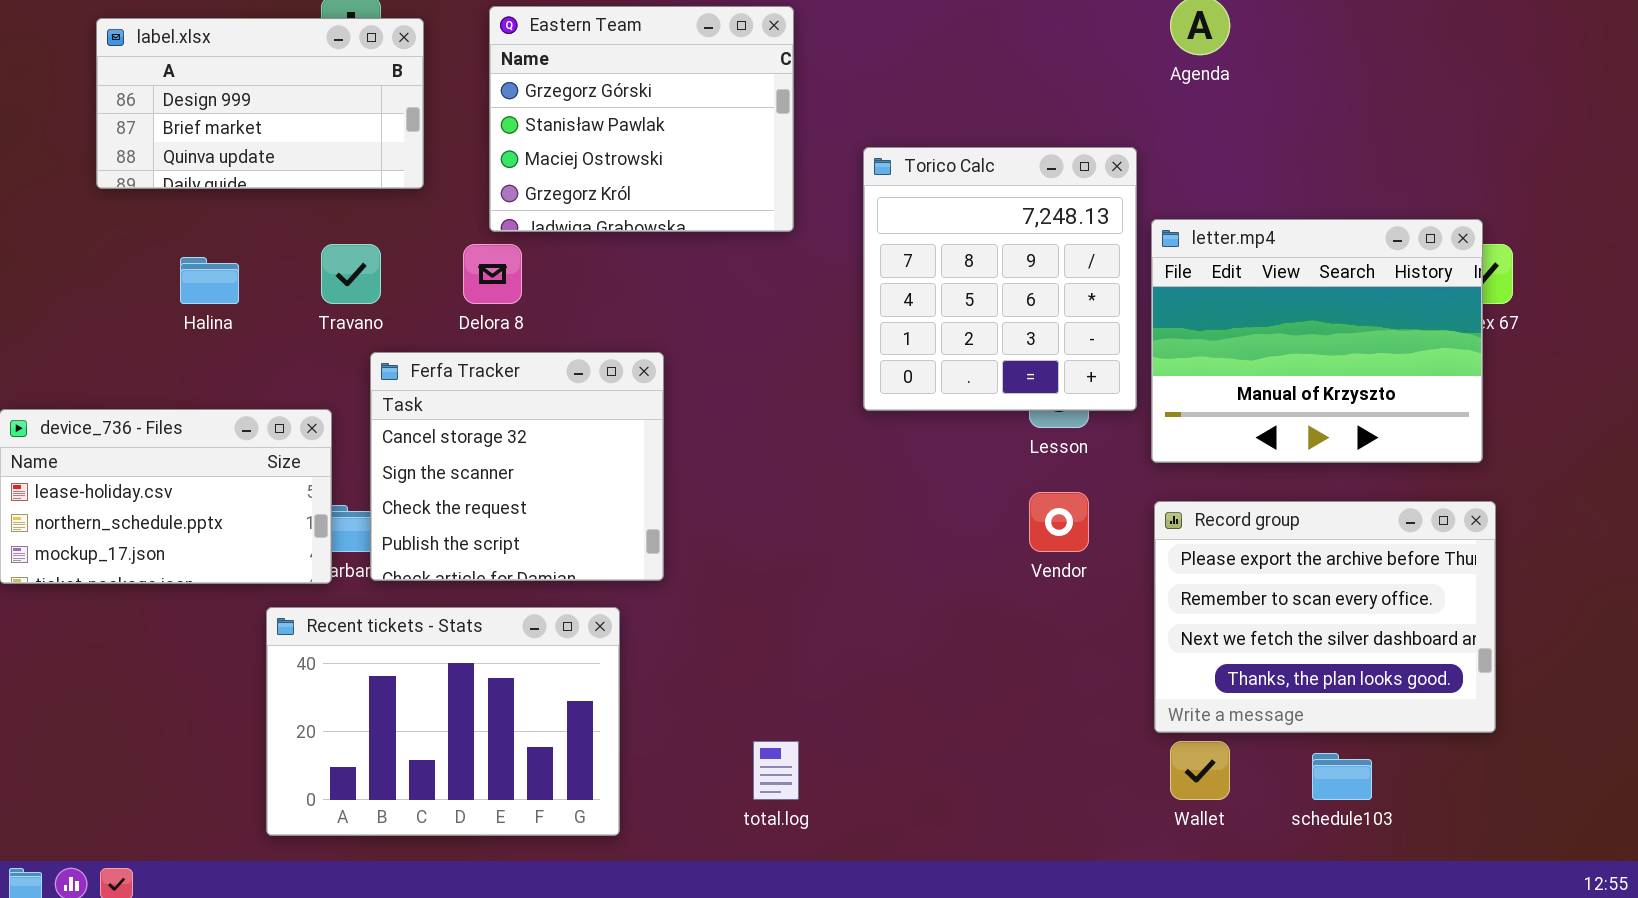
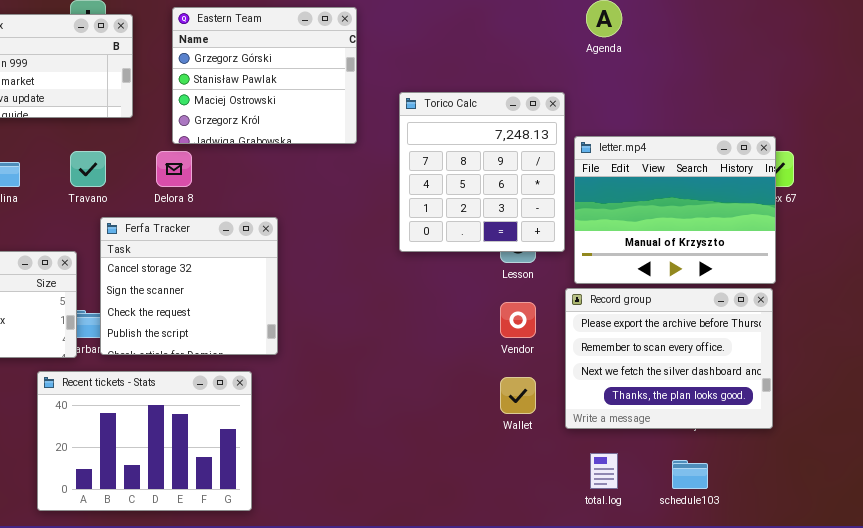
Record group: [1154,501,1496,733] -> [565,288,773,429], moved
total.log: [753,741,799,800] -> [590,453,618,489], moved
Wallet: [1170,741,1230,800] -> [500,377,536,414], moved

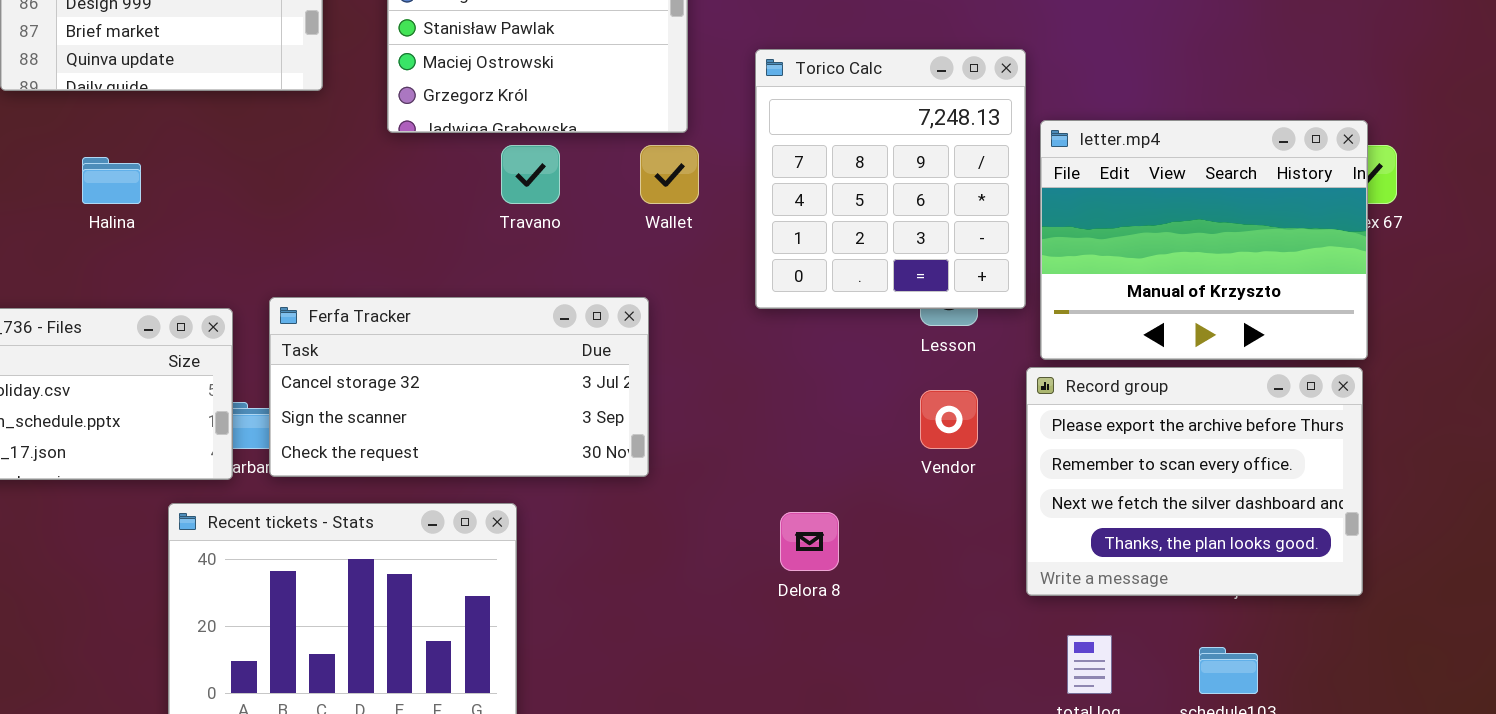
Travano: [70,151,106,187] -> [501,145,560,204], moved
Delora 8: [156,151,192,187] -> [780,512,839,571], moved
Ferfa Tracker: [100,217,278,355] -> [269,297,649,477], resized
Wallet: [500,377,536,414] -> [640,145,699,204], moved

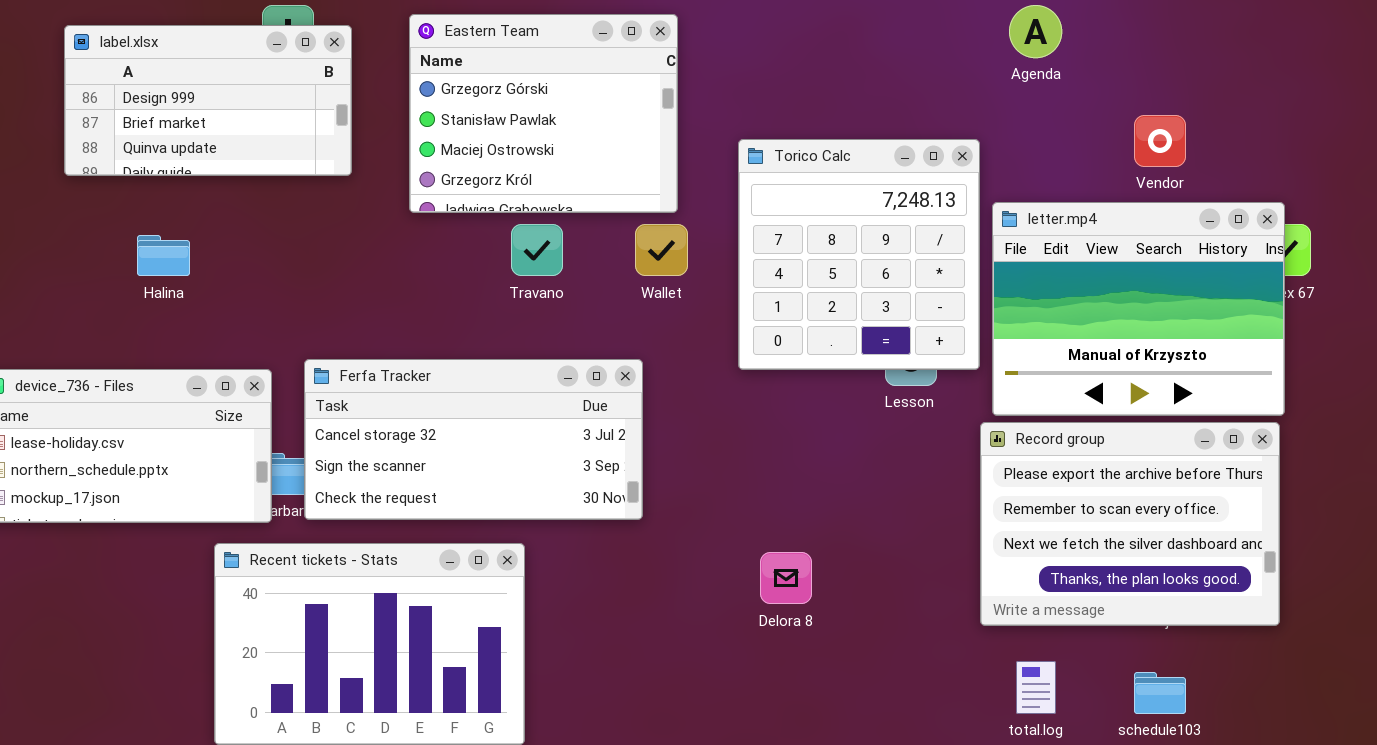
Vendor: [920,390,978,449] -> [1134,115,1186,167], moved

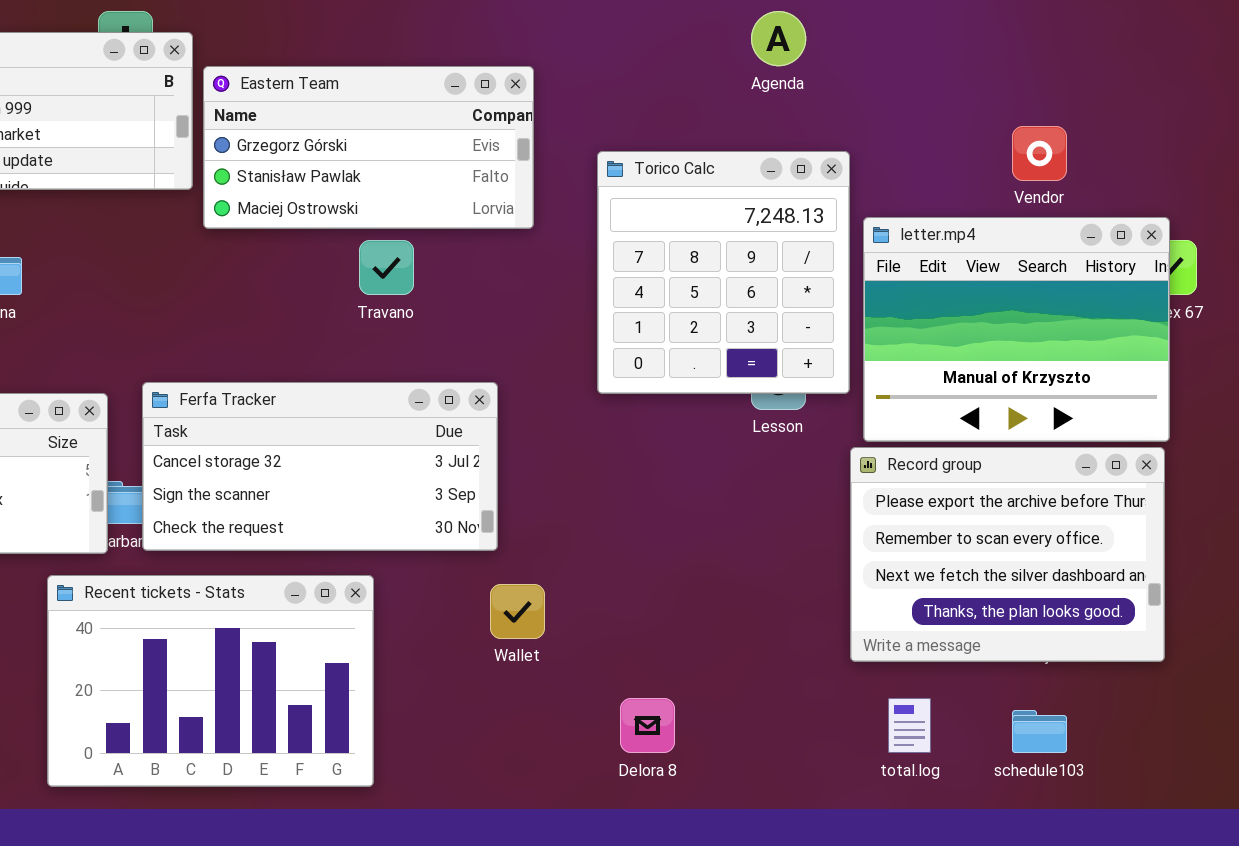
Agenda: [1009,5,1062,58] -> [751,11,806,66], moved
Eastern Team: [409,14,678,213] -> [203,66,534,229], resized
Wallet: [635,224,688,276] -> [490,584,545,639], moved
Delora 8: [760,552,812,604] -> [620,698,675,753], moved

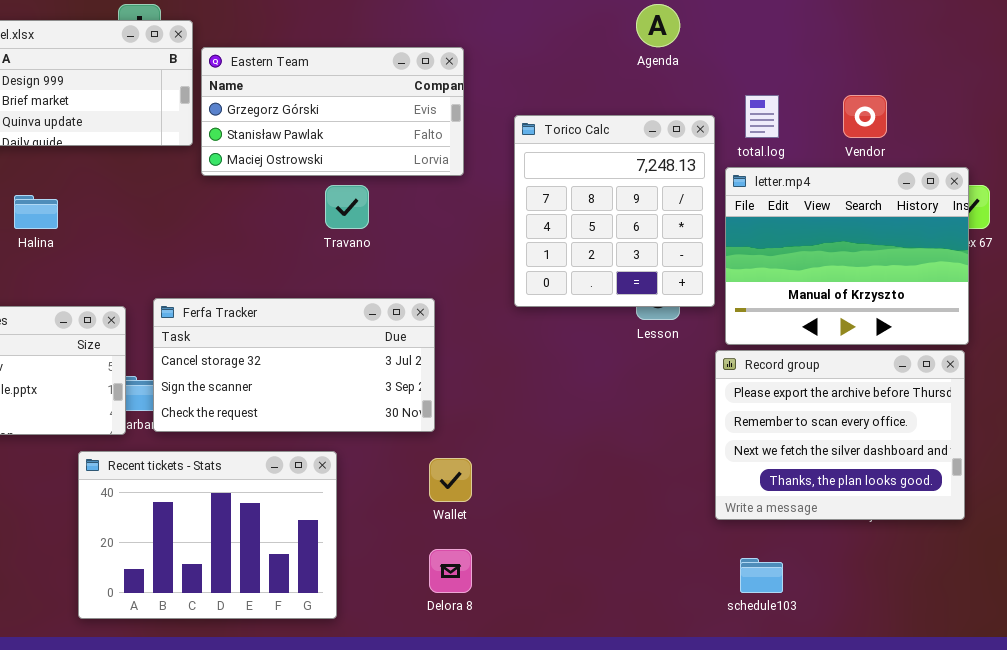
Delora 8: [620,698,675,753] -> [429,549,472,593], moved
total.log: [888,698,931,753] -> [745,95,779,138], moved
schedule103: [1012,710,1067,753] -> [740,558,783,593], moved

